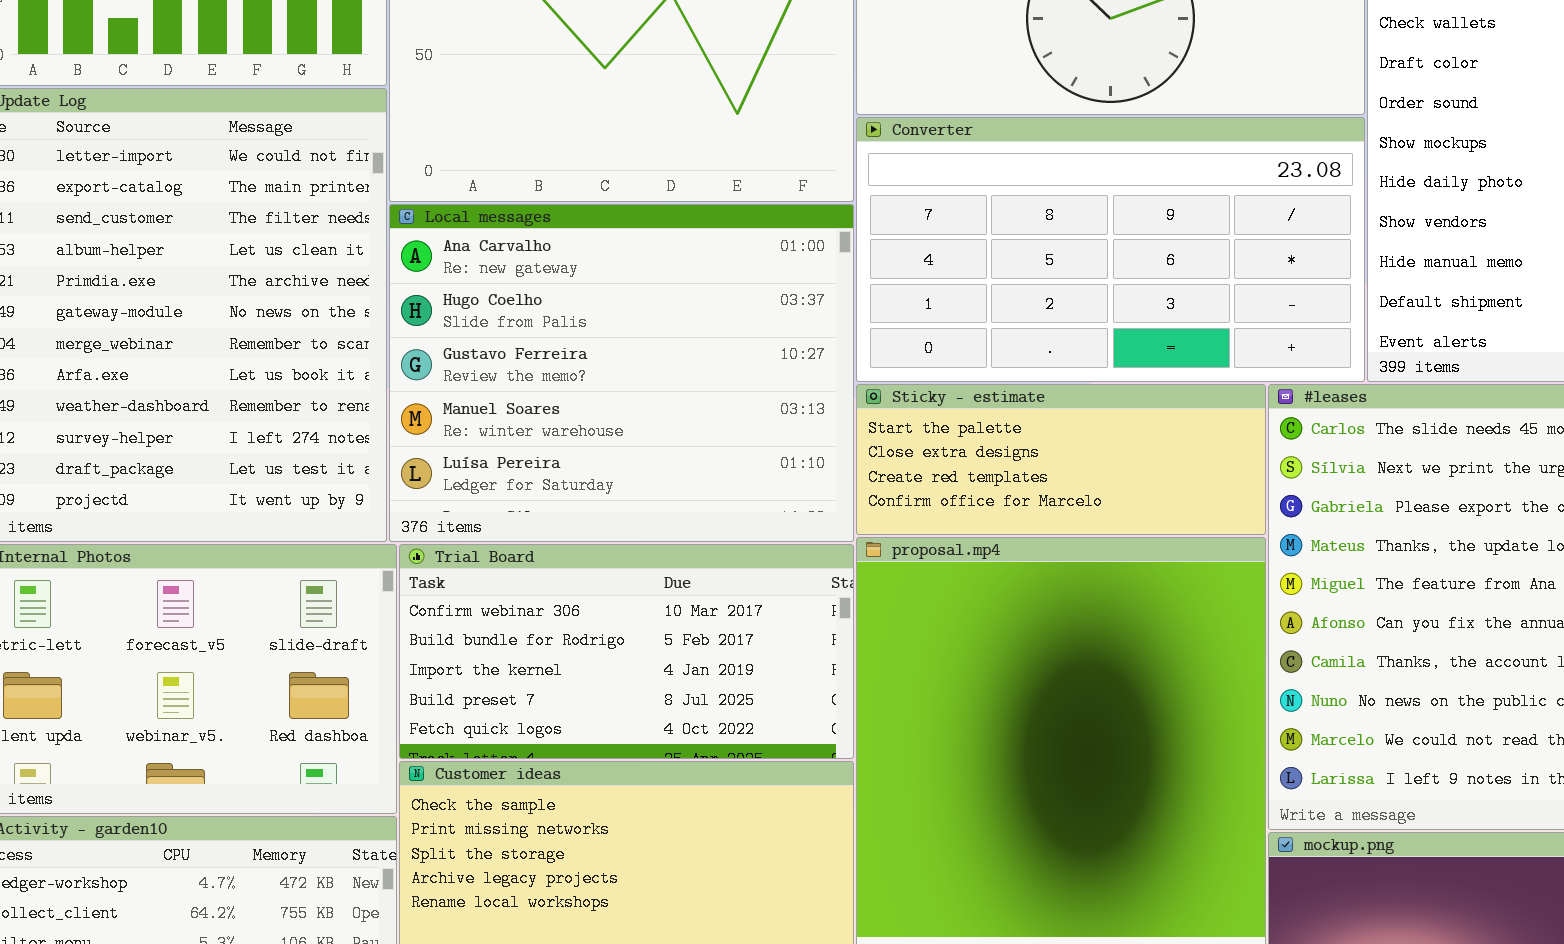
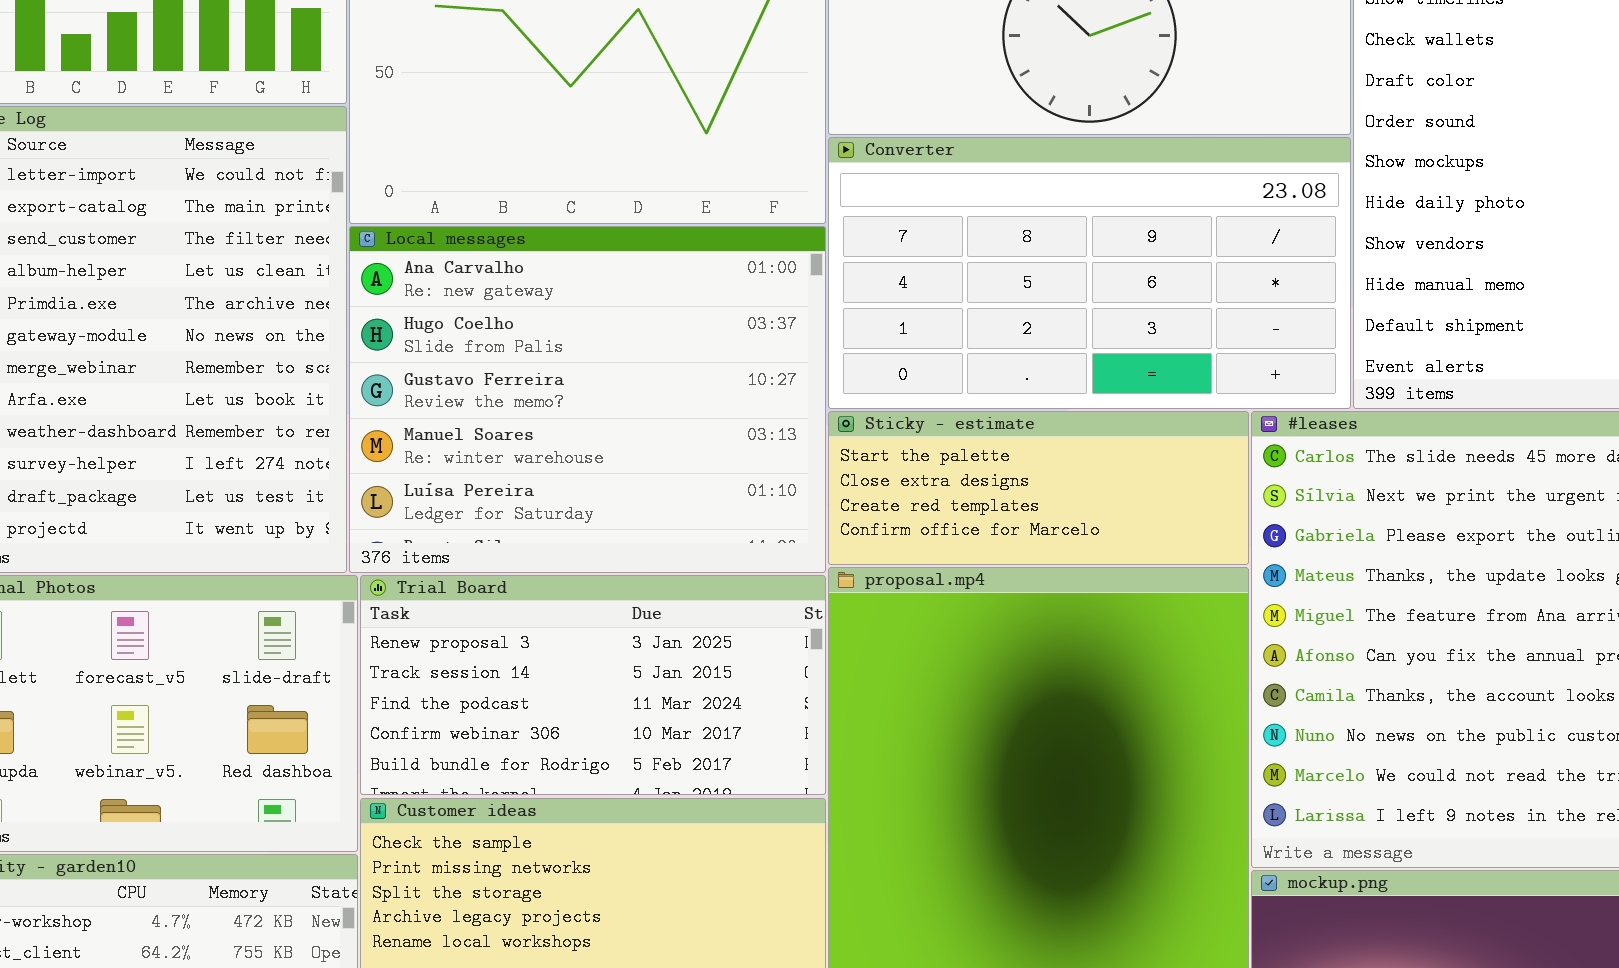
Trial Board: [399,544,854,759] -> [360,575,826,795], scrolled up 3 rows

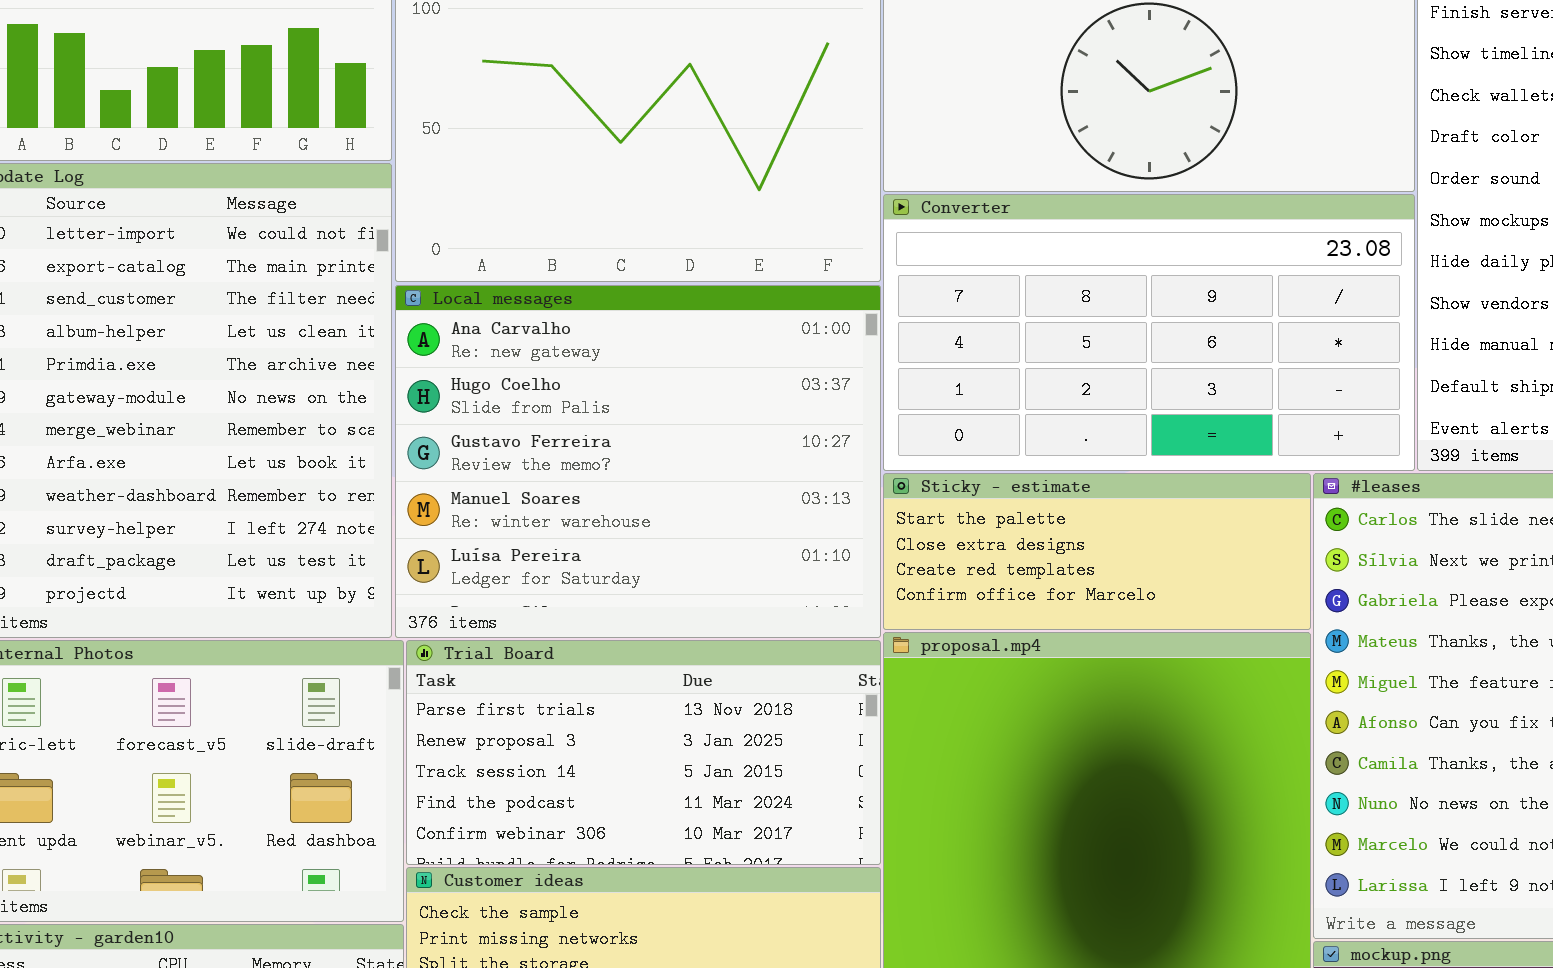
Trial Board: [360,575,826,795] -> [406,640,881,865], scrolled up 1 row

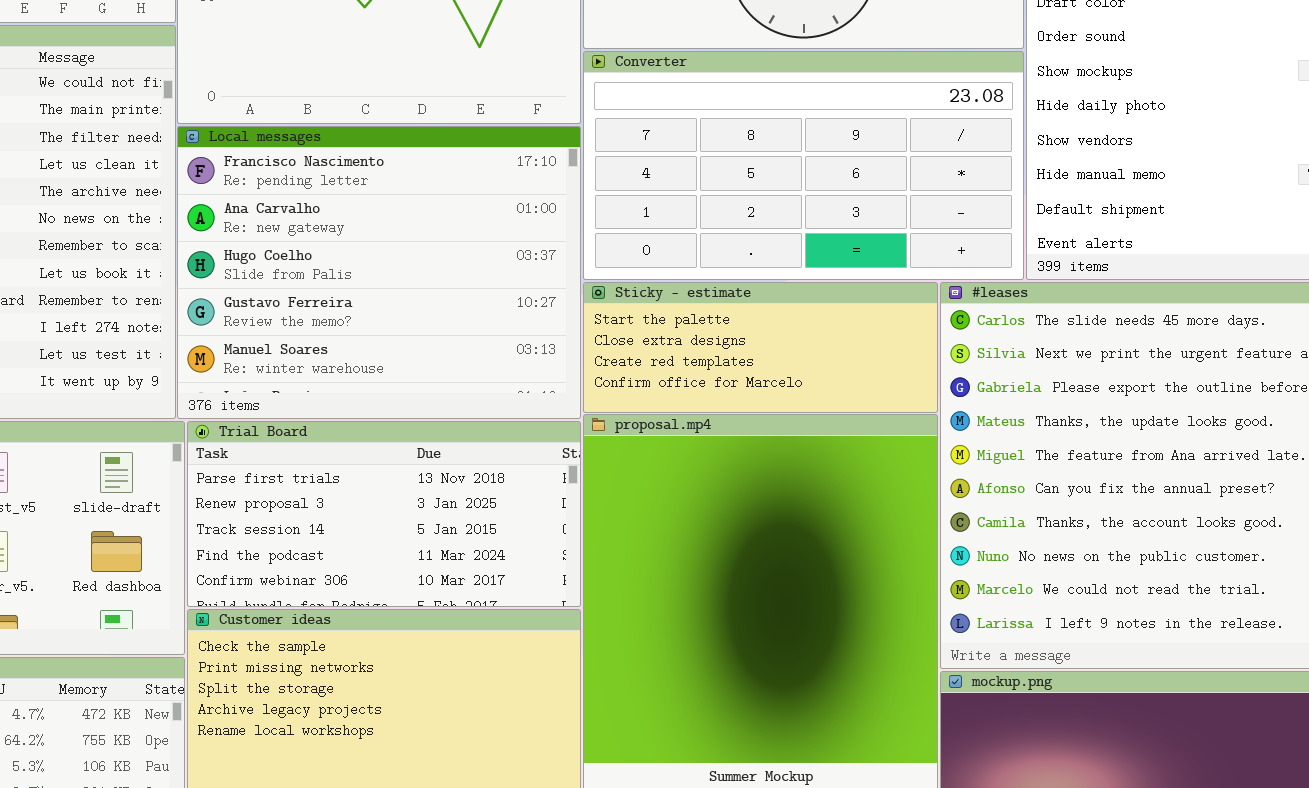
Local messages: [395,285,881,638] -> [177,126,581,419], scrolled up 1 row

